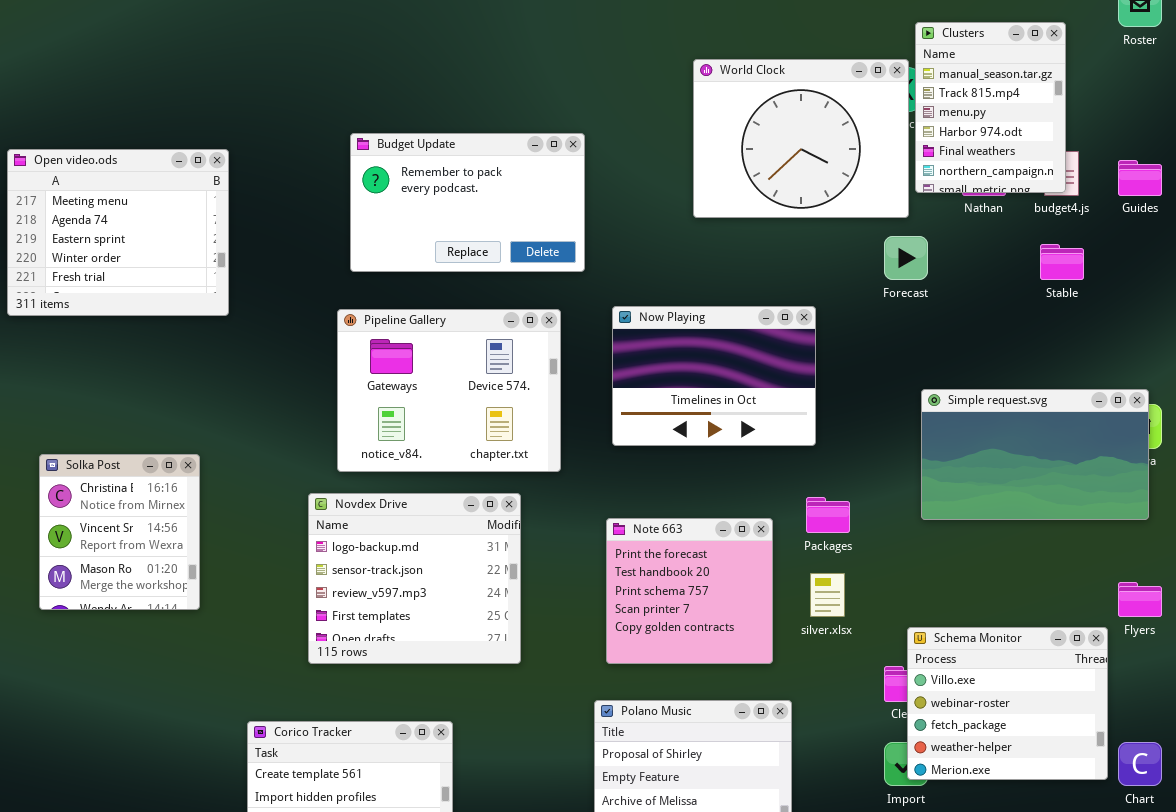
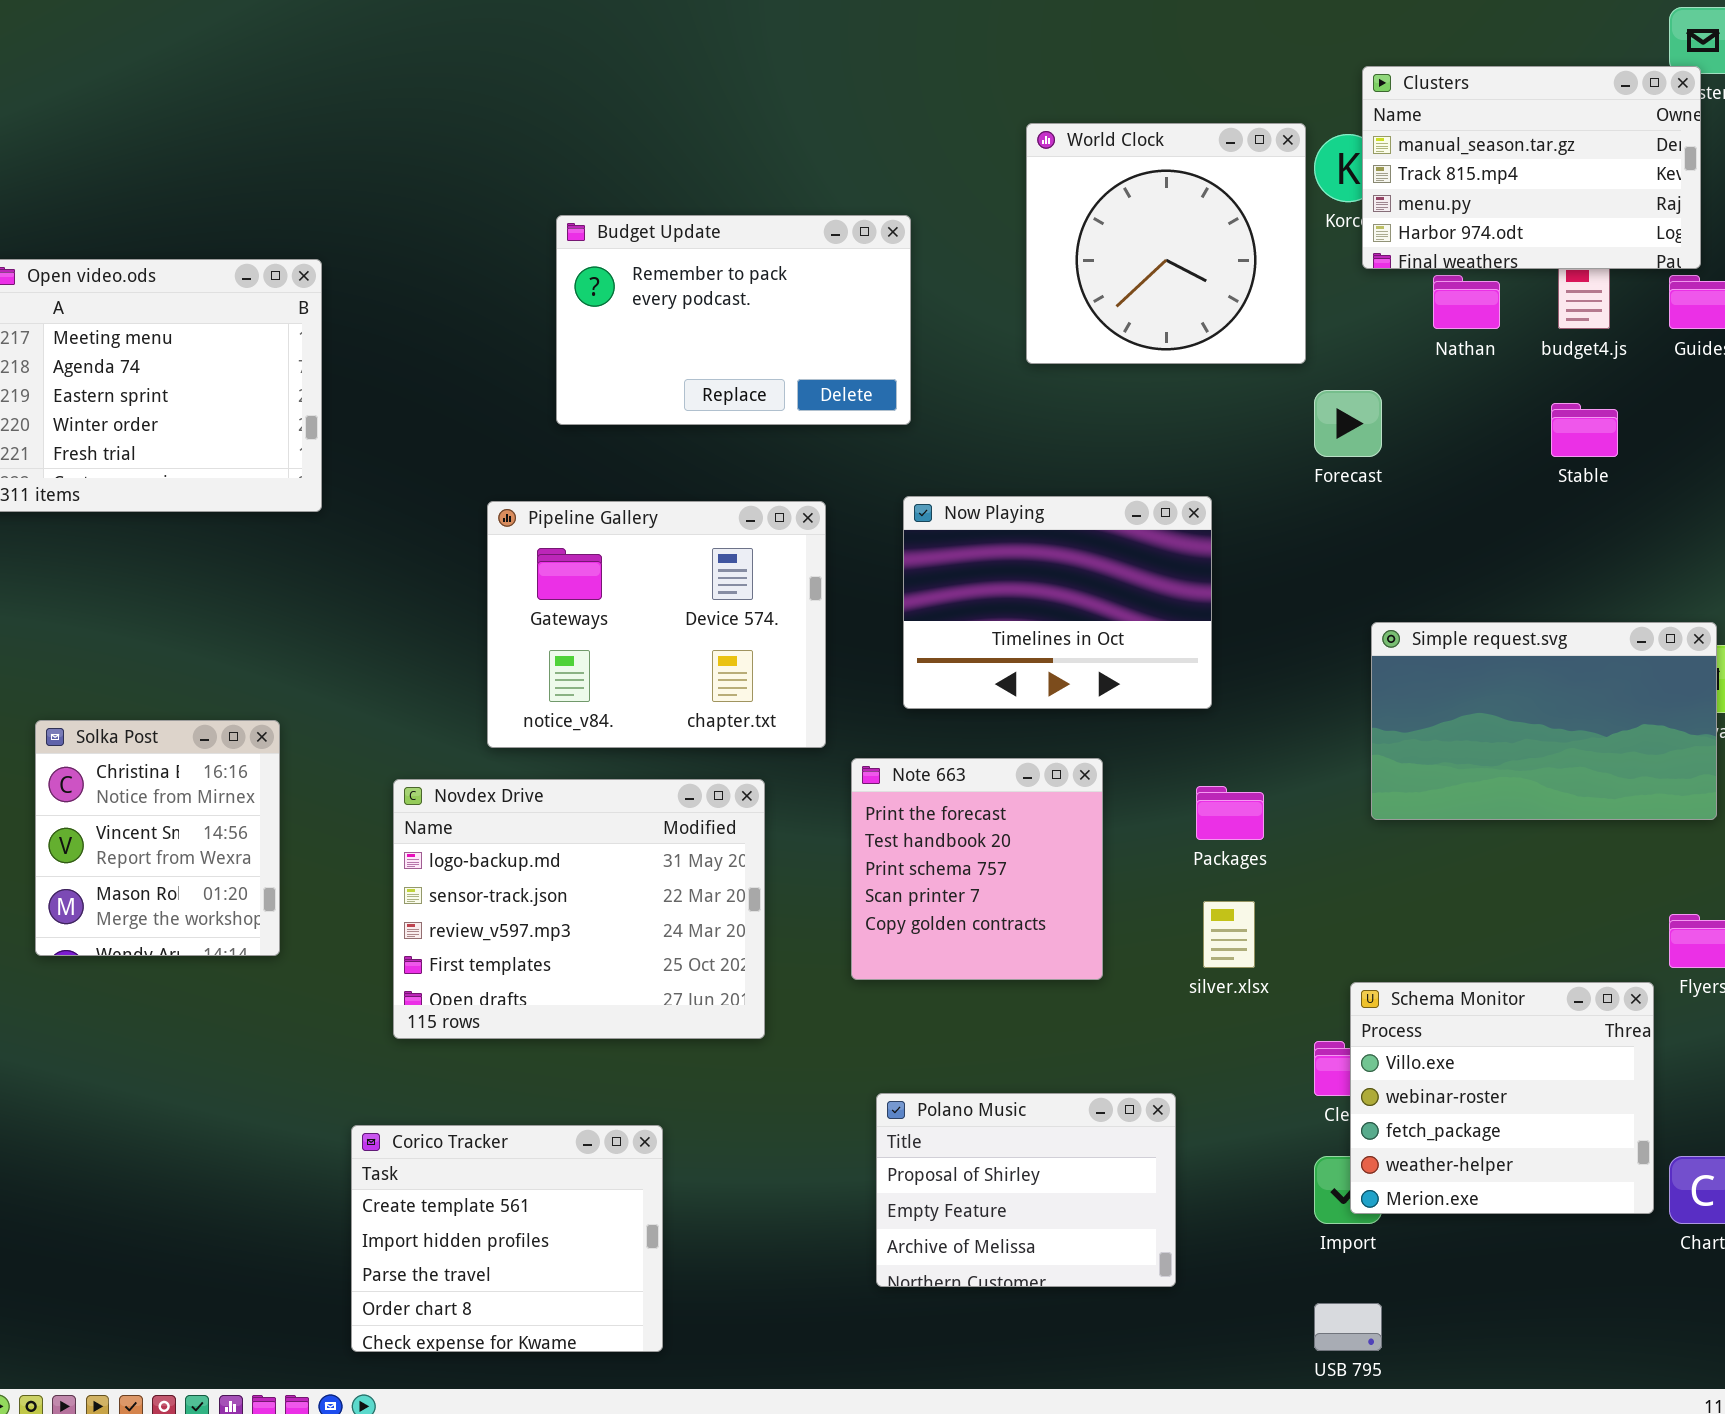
Clusters: [915,22,1066,193] -> [1362,66,1701,269], resized
World Clock: [693,59,909,218] -> [1026,123,1306,364], resized
Budget Update: [350,133,585,272] -> [556,215,911,425], moved
Novdex Drive: [308,493,521,664] -> [393,779,765,1039], resized
Note 663: [606,518,773,664] -> [851,758,1103,980], moved

